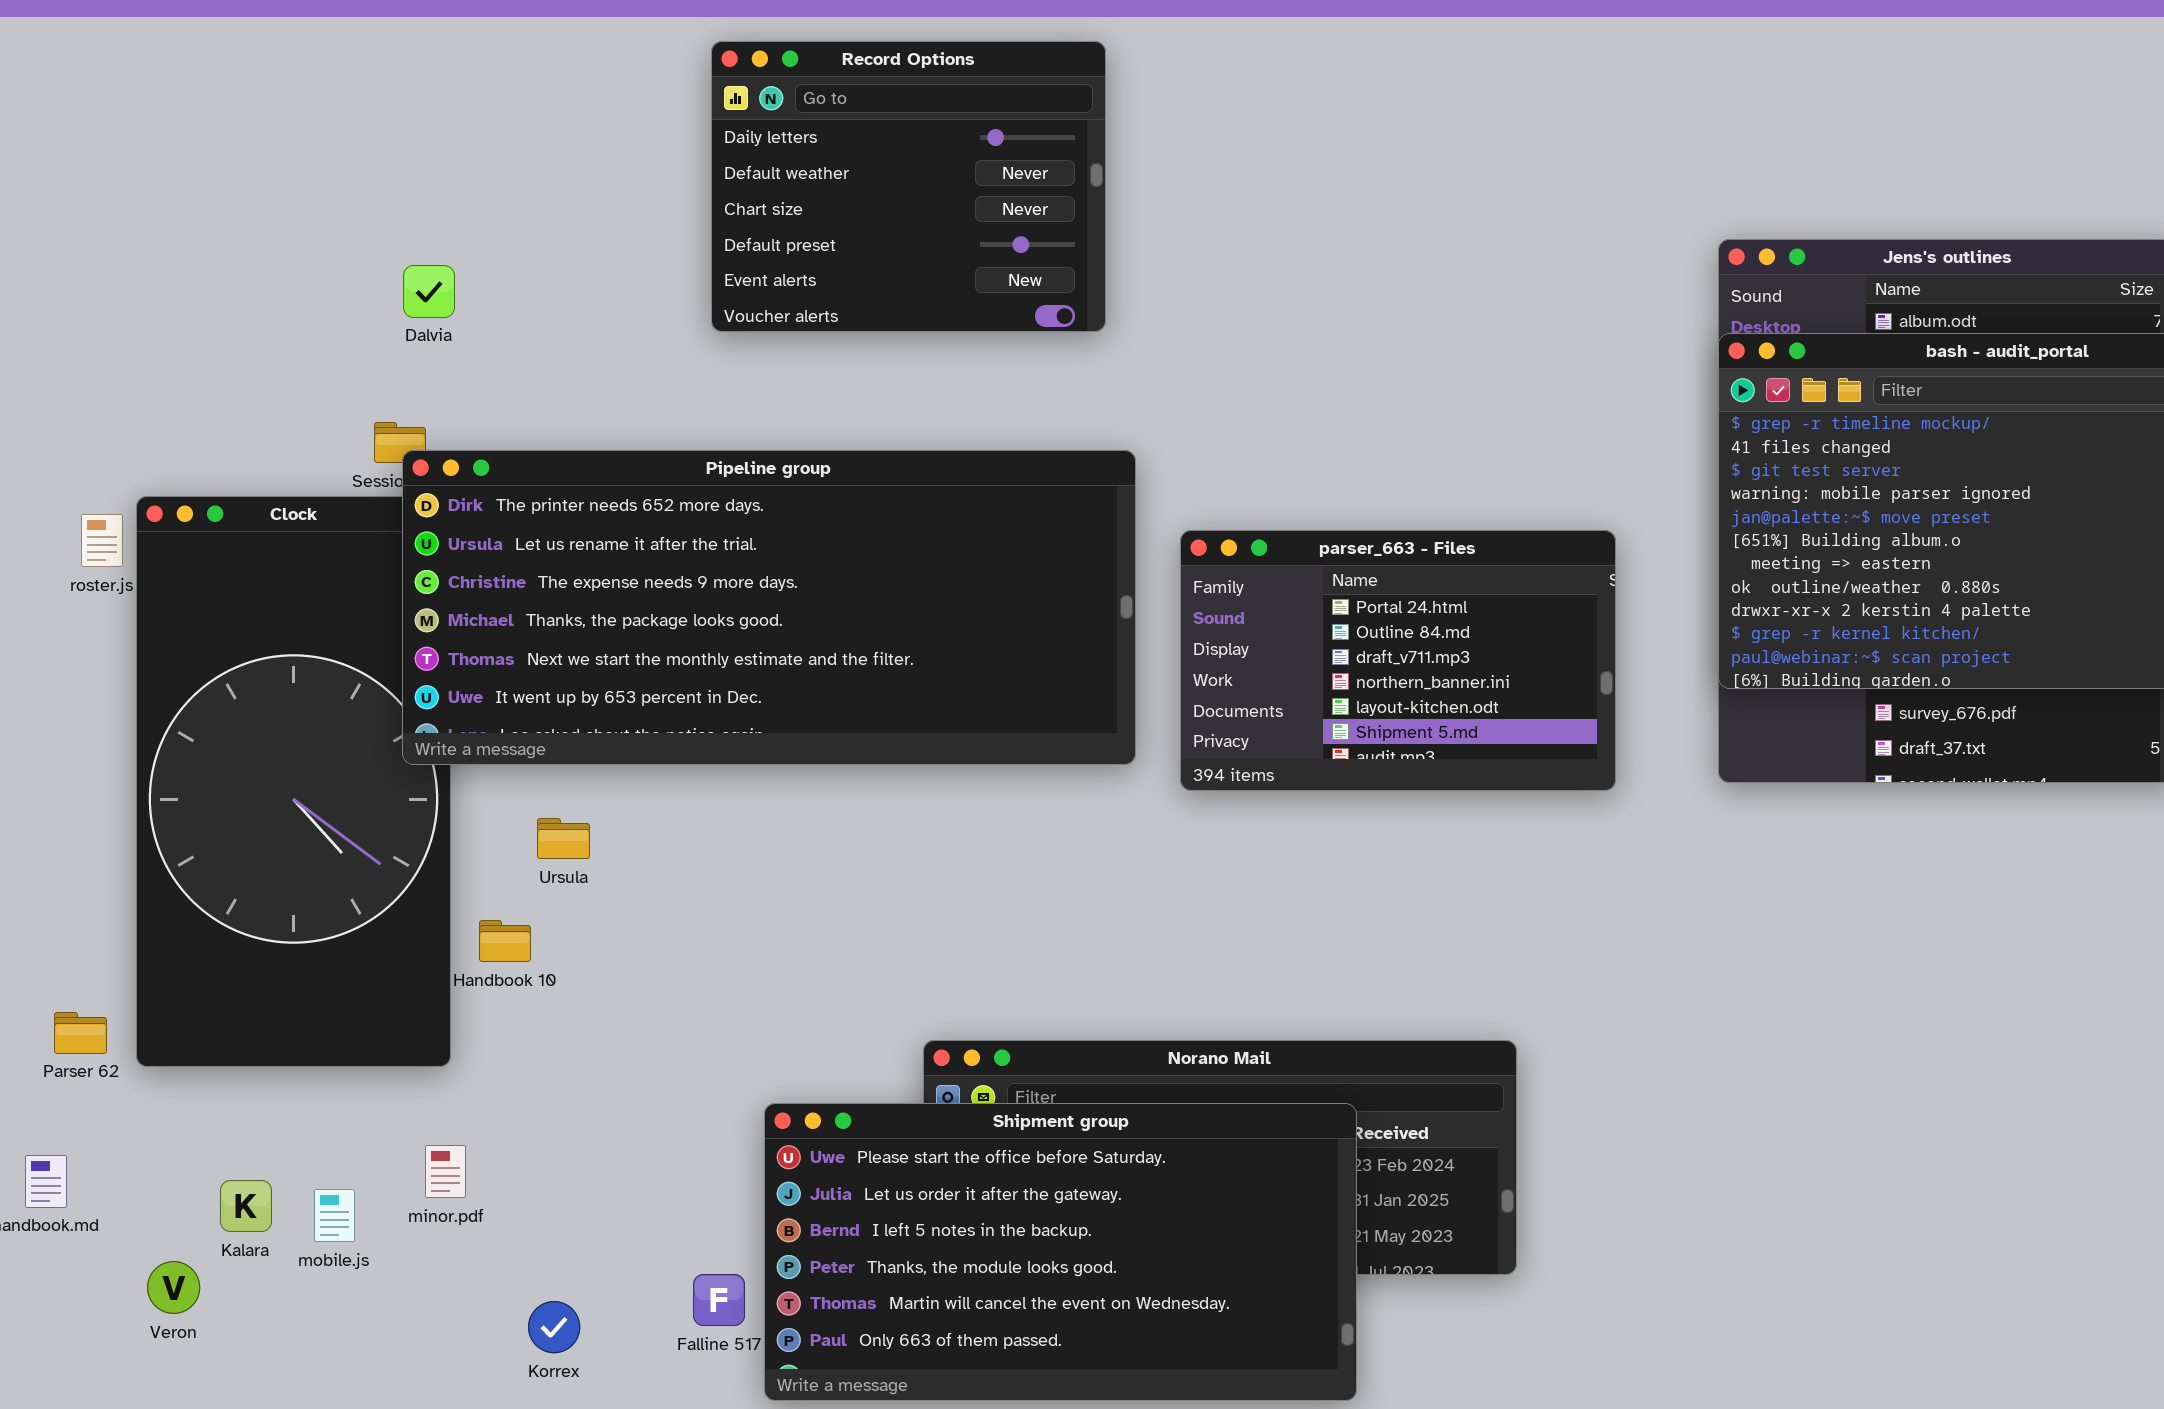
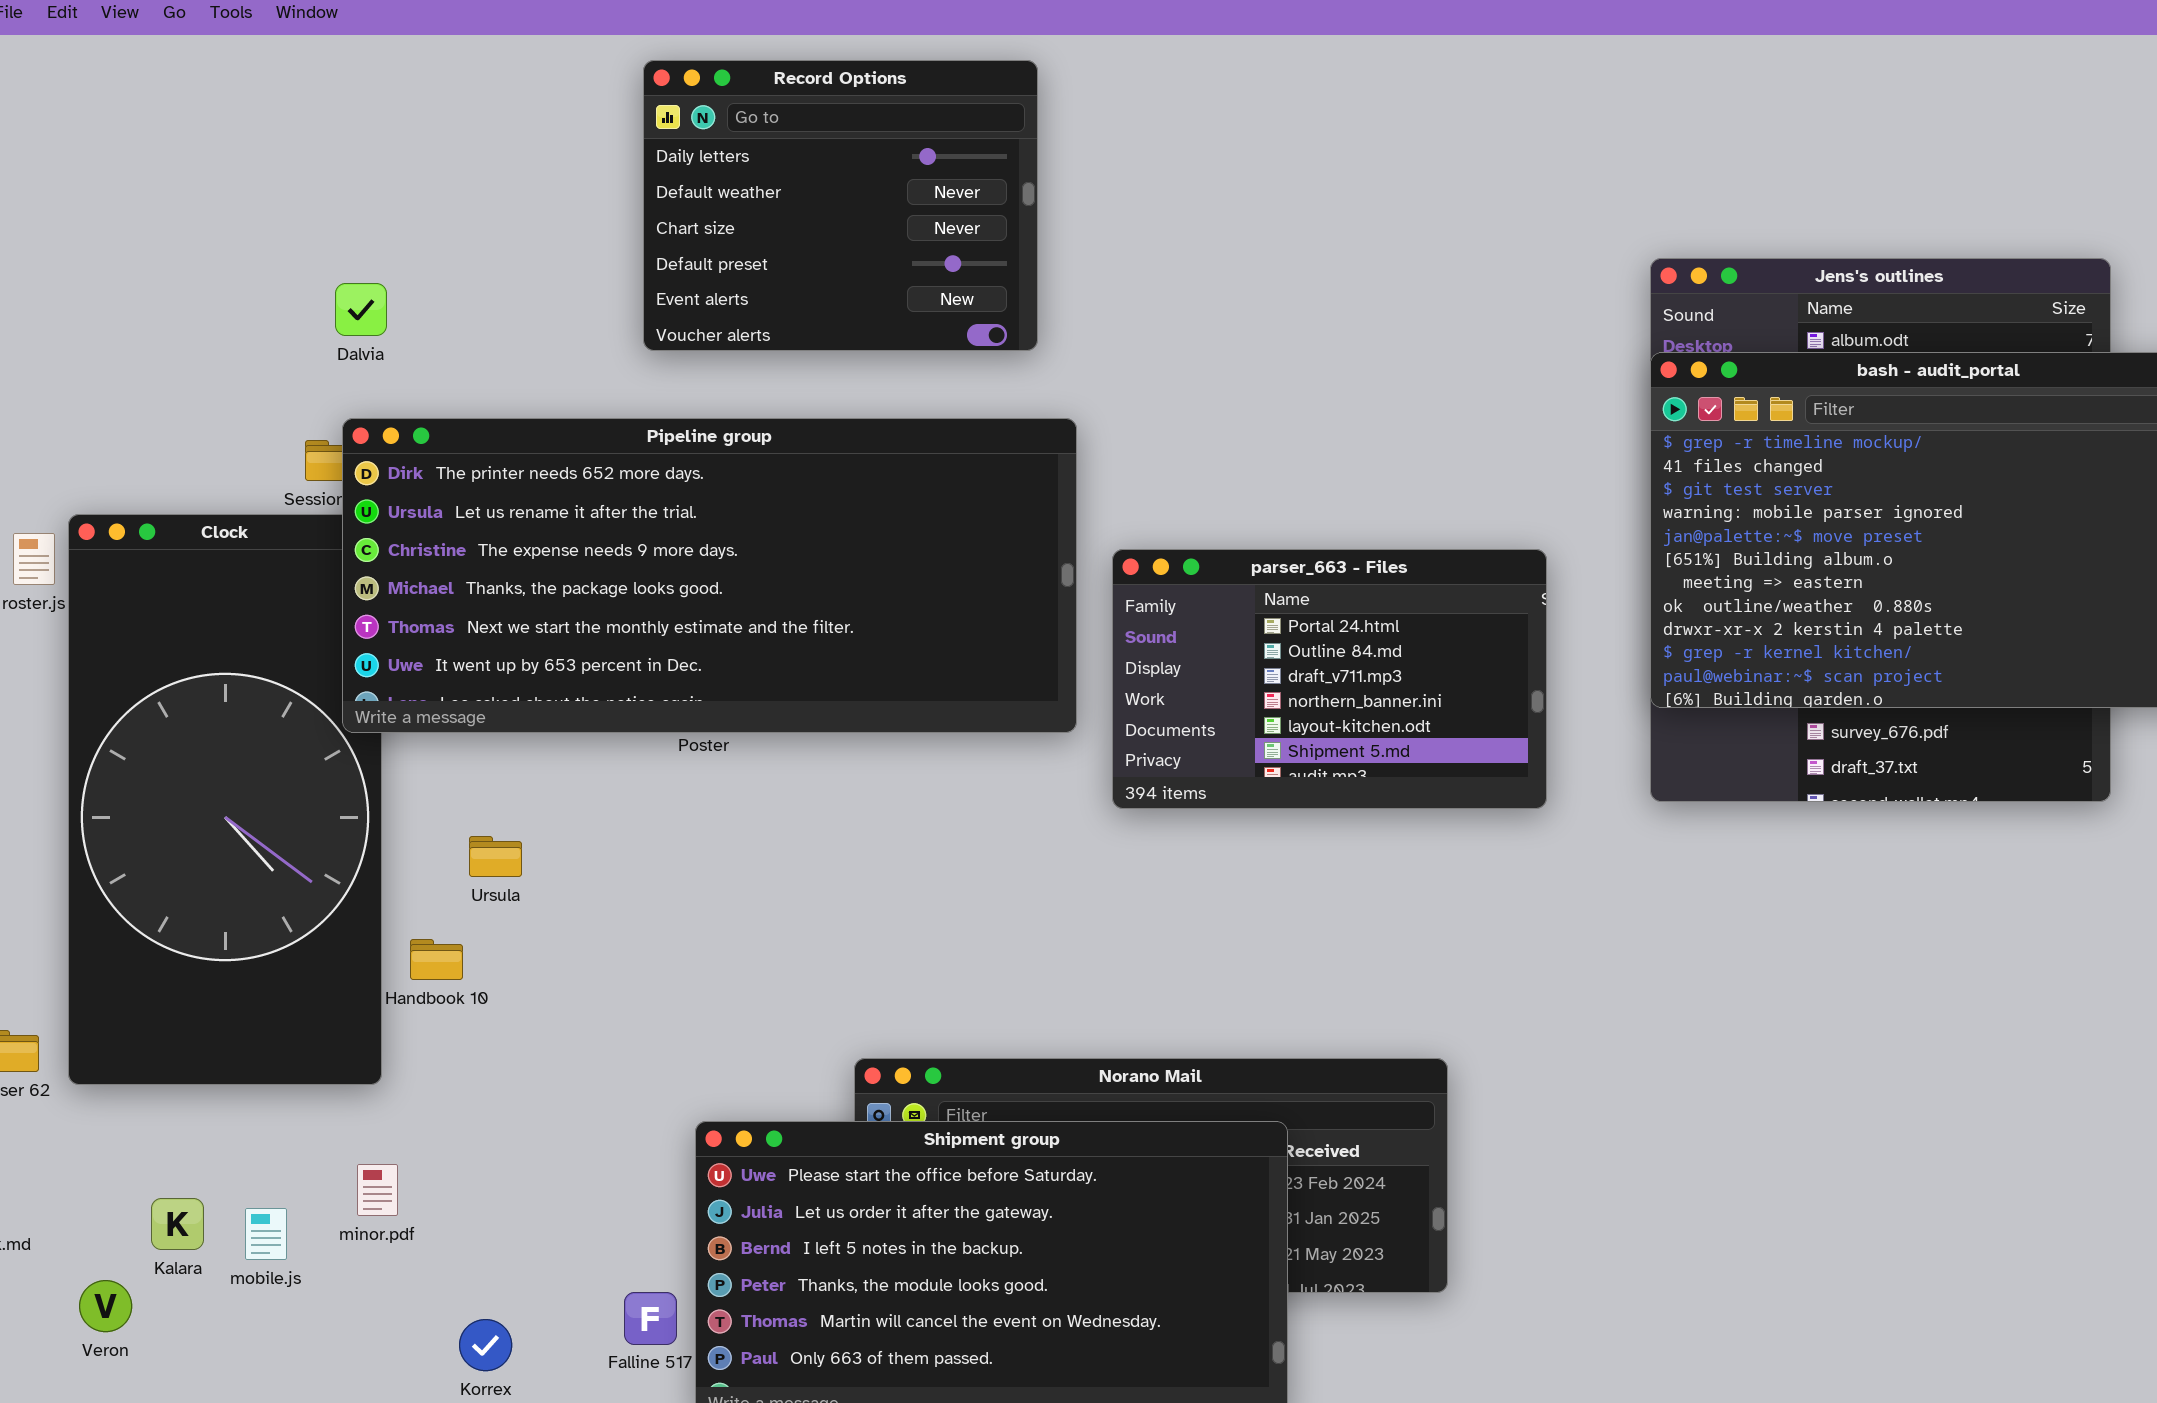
Pipeline group: [402,450,1136,765] -> [342,418,1077,733], moved

